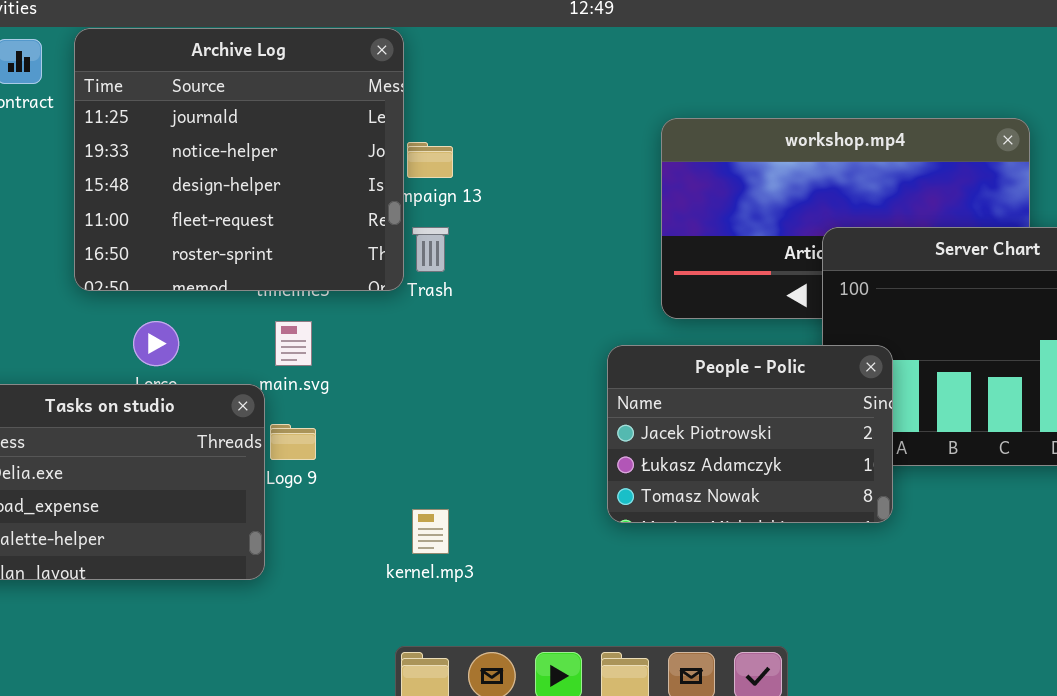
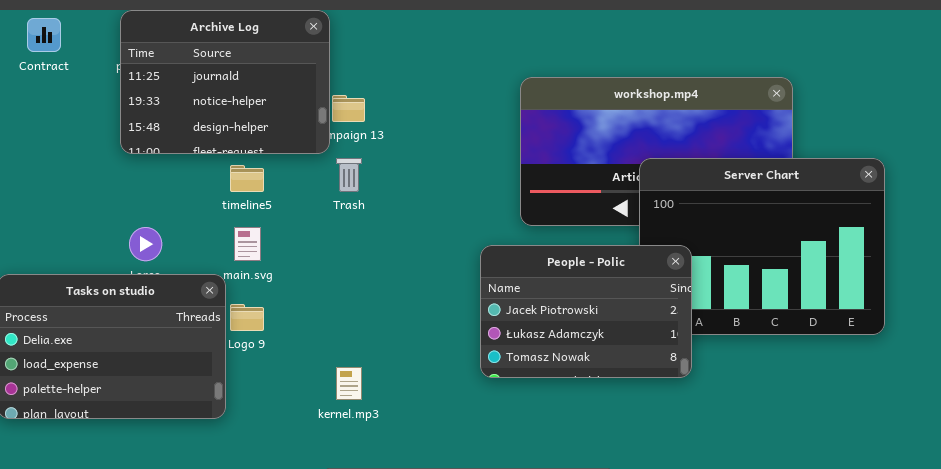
Archive Log: [74,28,404,291] -> [120,10,330,154], resized

